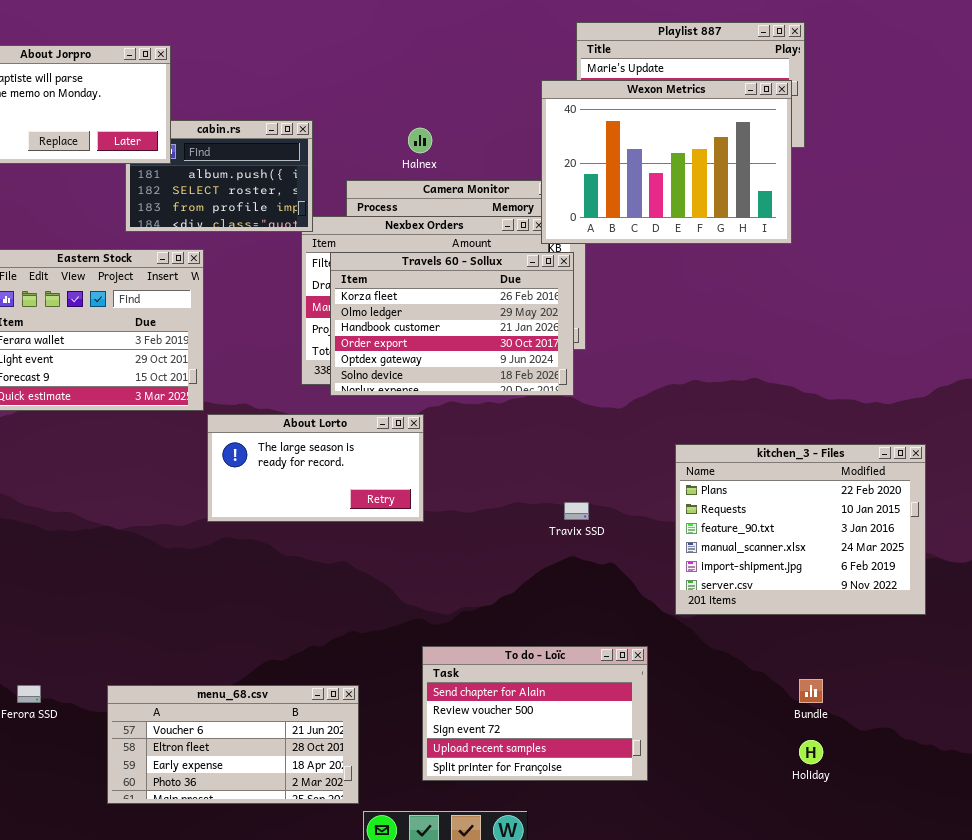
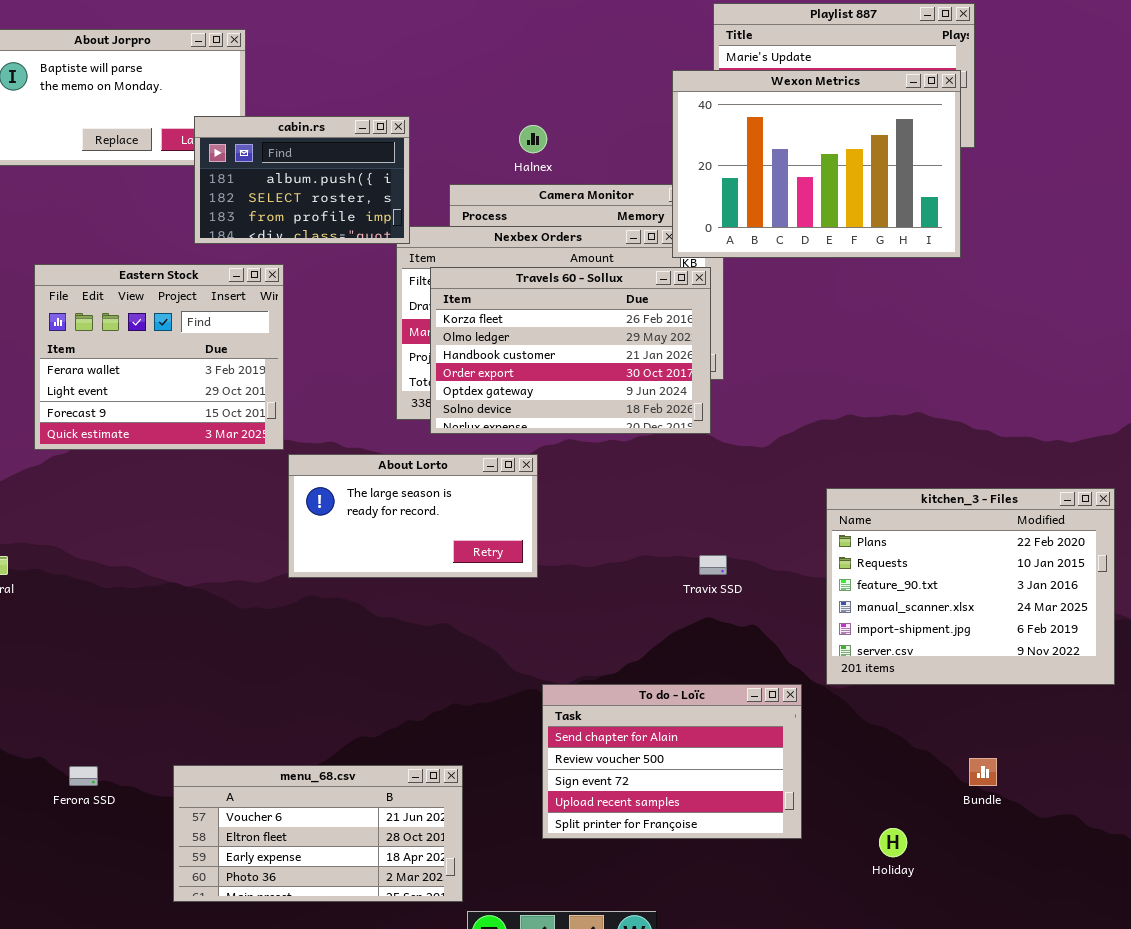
cabin.rs: [125,120,313,232] -> [194,116,410,244], raised
To do - Loïc: [422,646,648,781] -> [542,684,802,839], moved
Holiday: [799,740,823,764] -> [879,828,907,857], moved

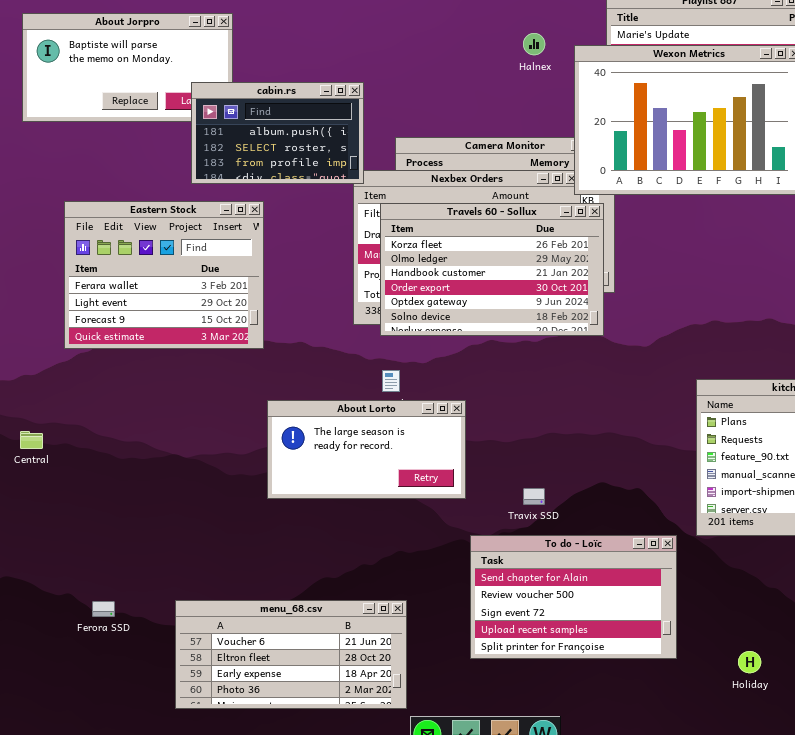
Halnex: [519,125,547,153] -> [523,33,545,55], moved
About Lorto: [288,454,538,578] -> [267,400,466,499], moved
Travix SSD: [699,555,727,575] -> [523,488,545,505], moved

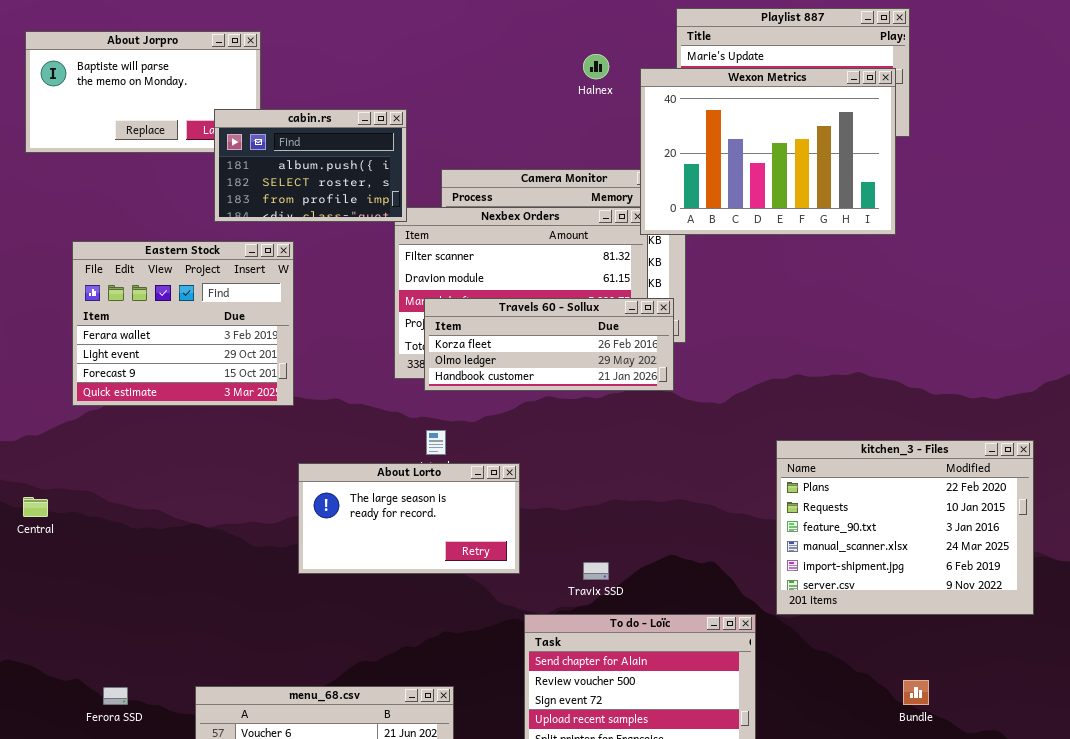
Travels 60 - Sollux: [380,203,604,336] -> [424,298,674,391], resized

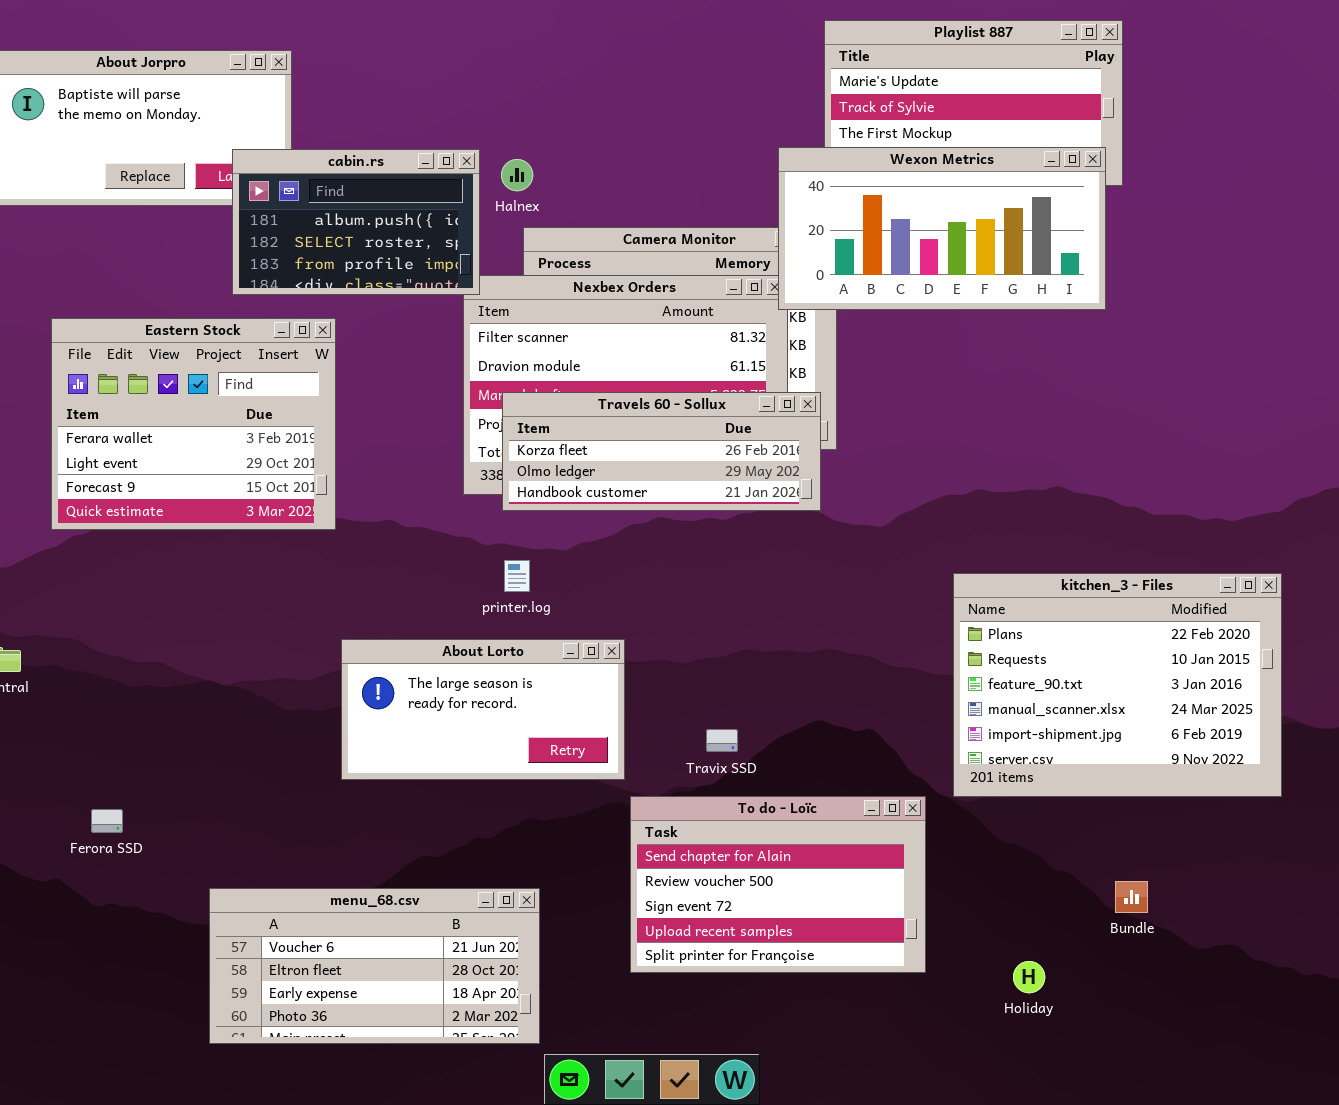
Halnex: [583,54,609,79] -> [501,159,533,191], moved
Wexon Metrics: [640,68,896,235] -> [778,147,1106,310], resized
About Lorto: [298,463,520,574] -> [341,639,625,780], moved
Ferora SSD: [103,687,128,705] -> [91,809,123,833], moved

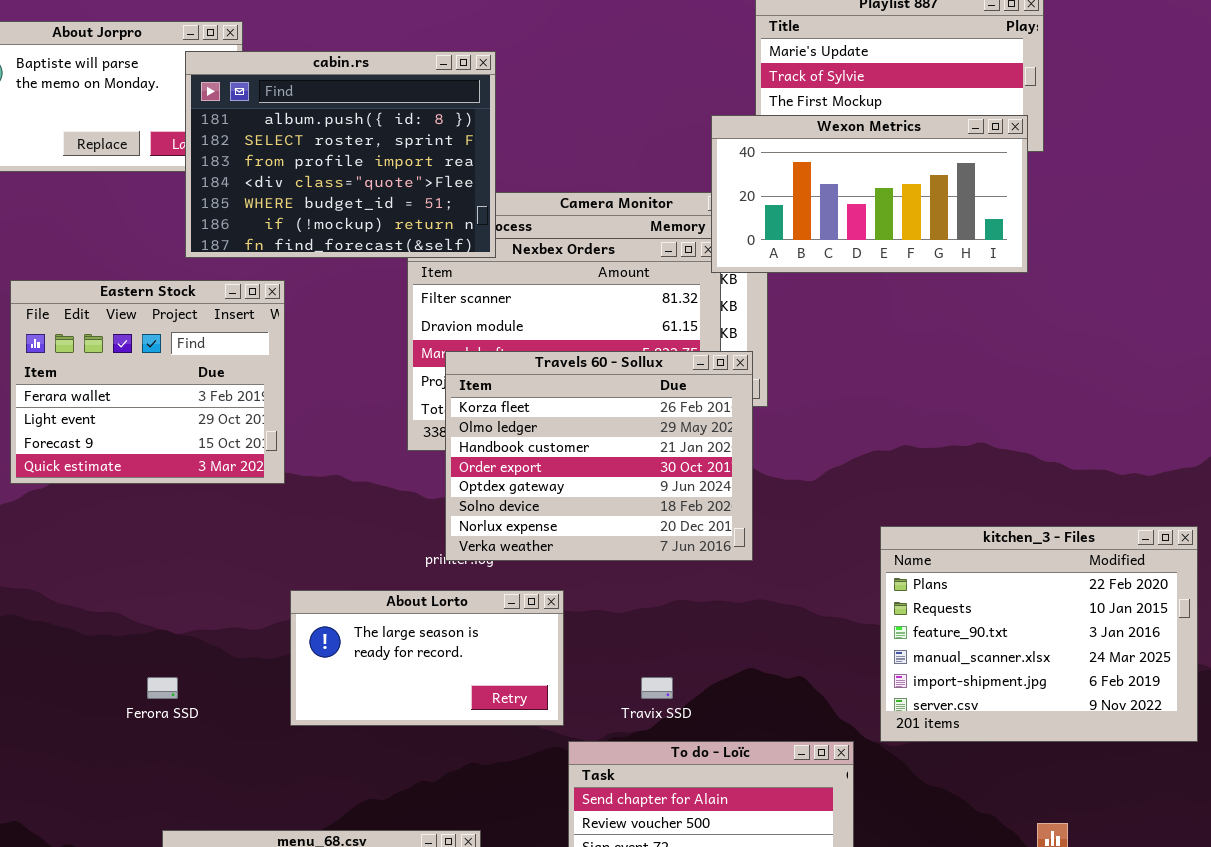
cabin.rs: [232,149,480,295] -> [185,51,496,258], resized
Travels 60 - Sollux: [502,392,821,511] -> [445,351,753,561], resized
Ferora SSD: [91,809,123,833] -> [147,677,178,699], moved

